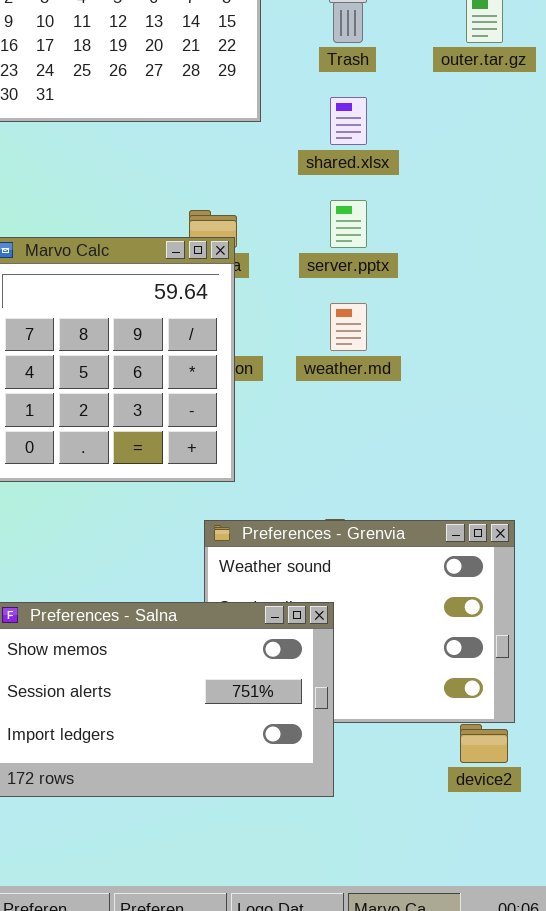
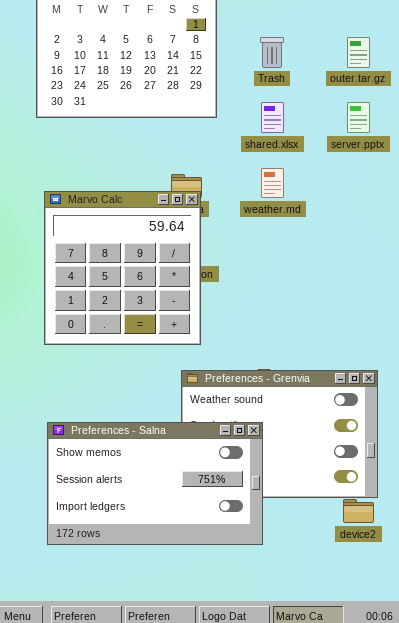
server.pptx: [330,200,367,248] -> [347,102,370,133], moved
weather.md: [330,303,367,351] -> [261,168,284,198], moved

